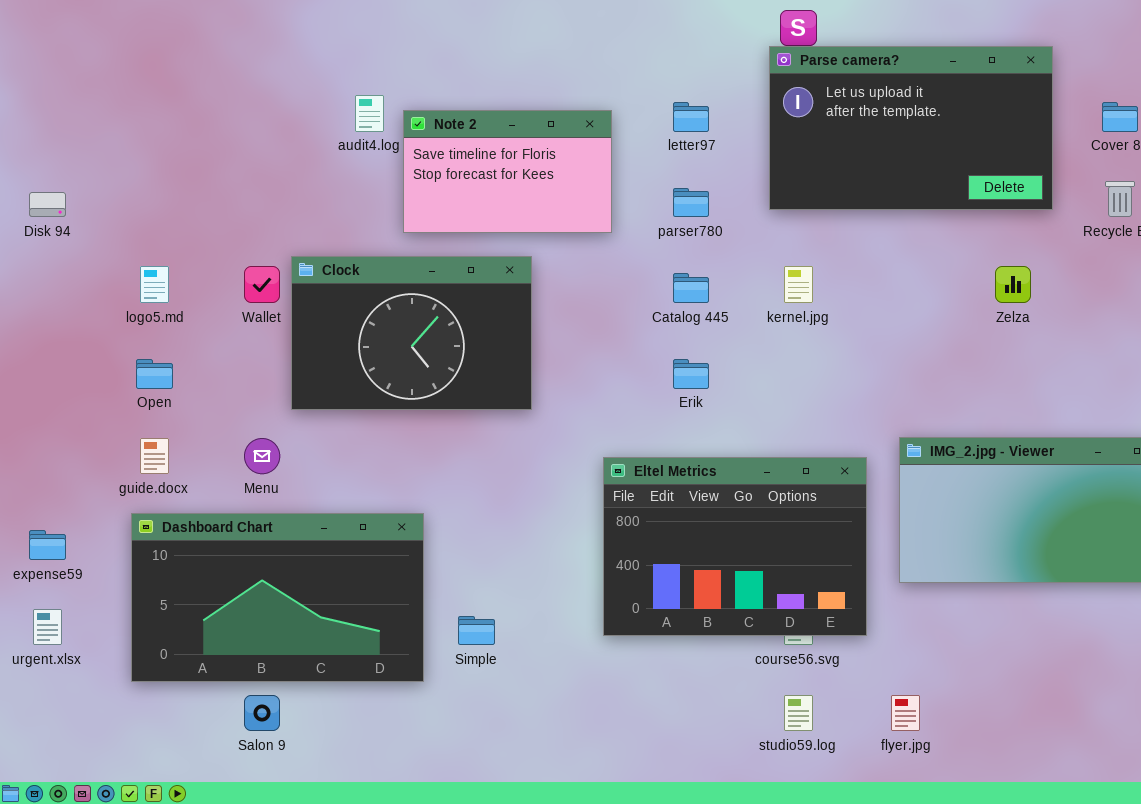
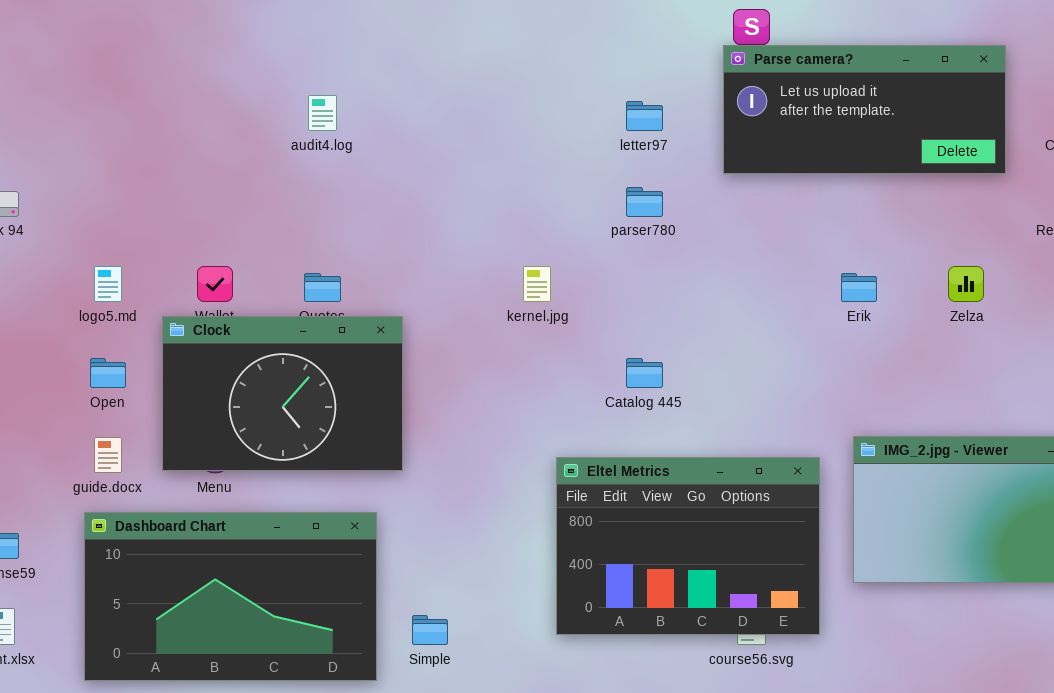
Parse camera?: [769,46,1053,210] -> [723,45,1006,174], resized
Note 2: [403,110,612,233] -> none, closed
Clock: [291,256,532,410] -> [162,316,403,471], moved
kernel.jpg: [784,266,813,303] -> [523,266,551,302], moved
Catalog 445: [673,273,709,303] -> [626,358,663,388], moved
Erik: [673,359,709,389] -> [841,273,877,302], moved

